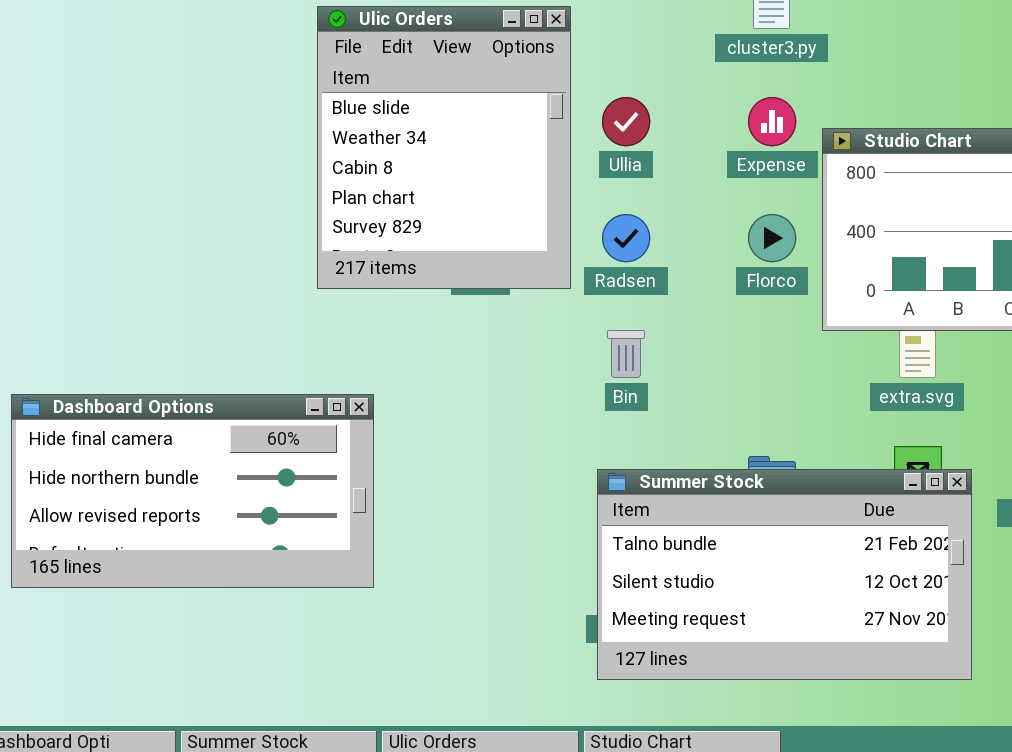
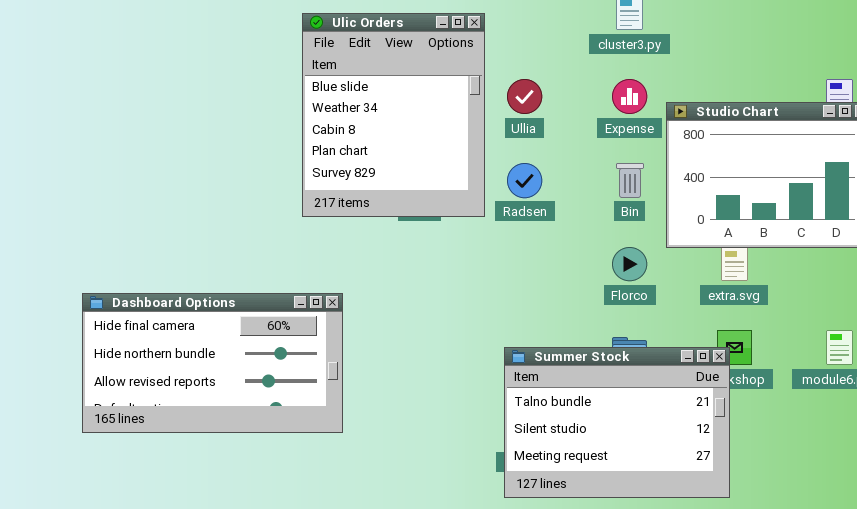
Florco: [748,214,796,262] -> [612,247,647,281], moved
Bin: [607,330,645,378] -> [616,163,644,198], moved
Summer Stock: [597,469,972,680] -> [504,347,730,498], resized

